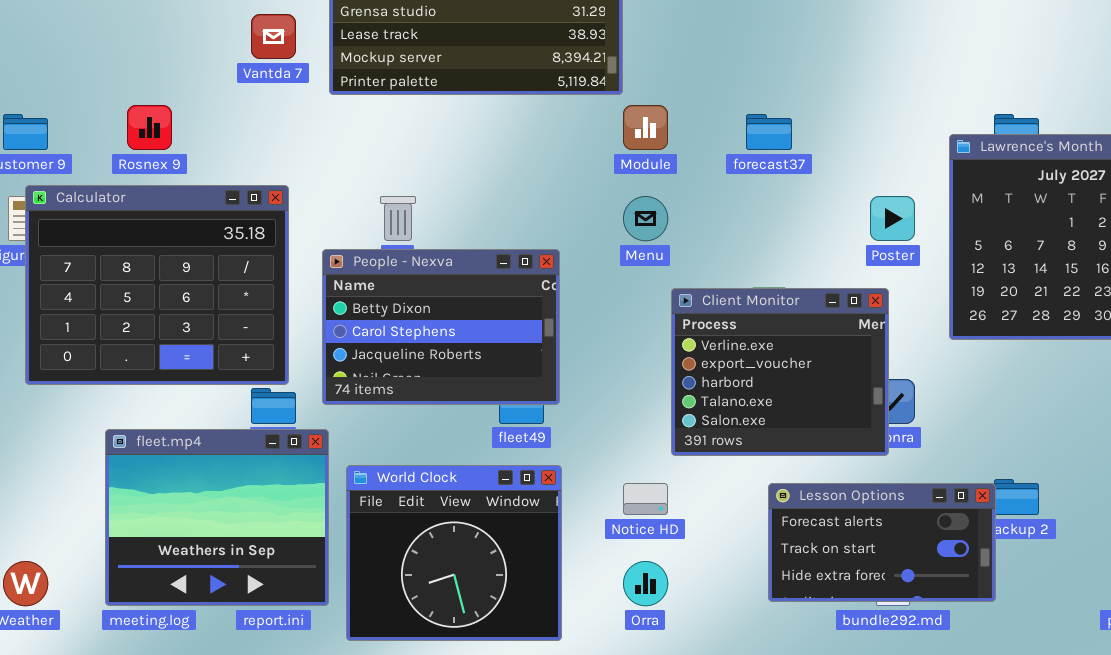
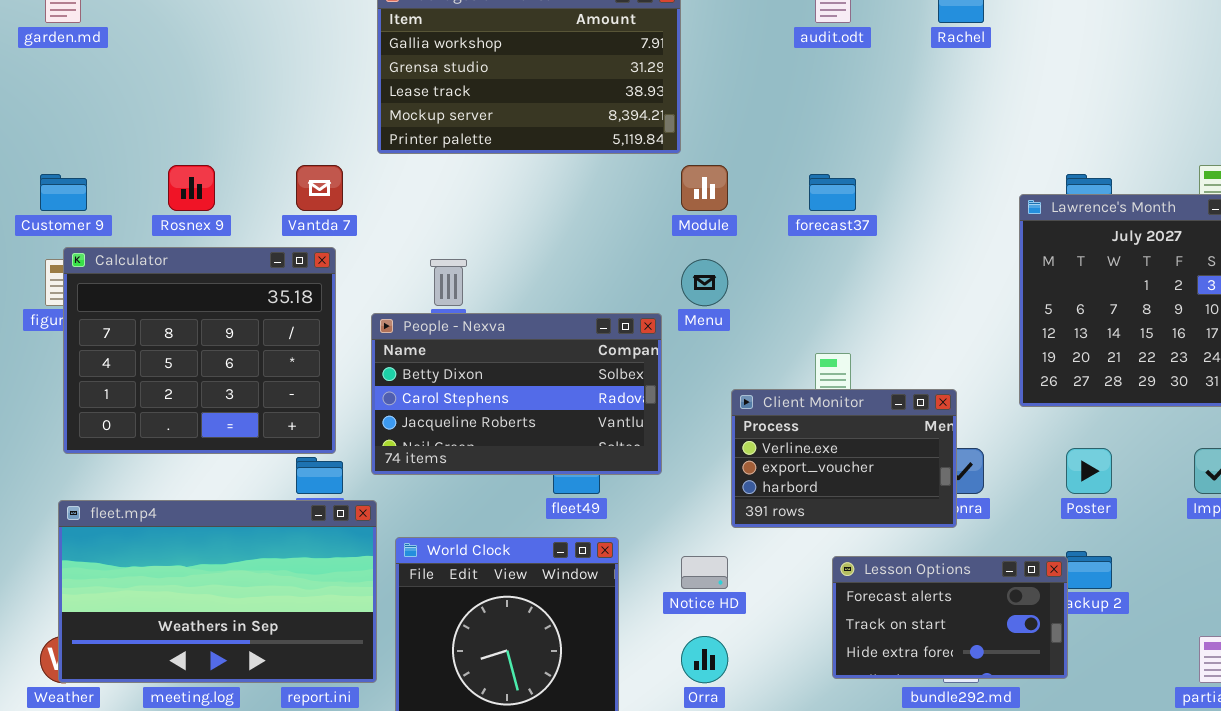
Vantda 7: [251,14,296,59] -> [296,165,343,211], moved
Poster: [870,196,915,241] -> [1066,448,1112,494], moved
People - Nexva: [322,249,560,405] -> [371,313,662,475], resized
Client Monitor: [671,288,889,456] -> [731,389,957,528], resized
fleet.mp4: [105,429,329,606] -> [58,500,377,683], resized

